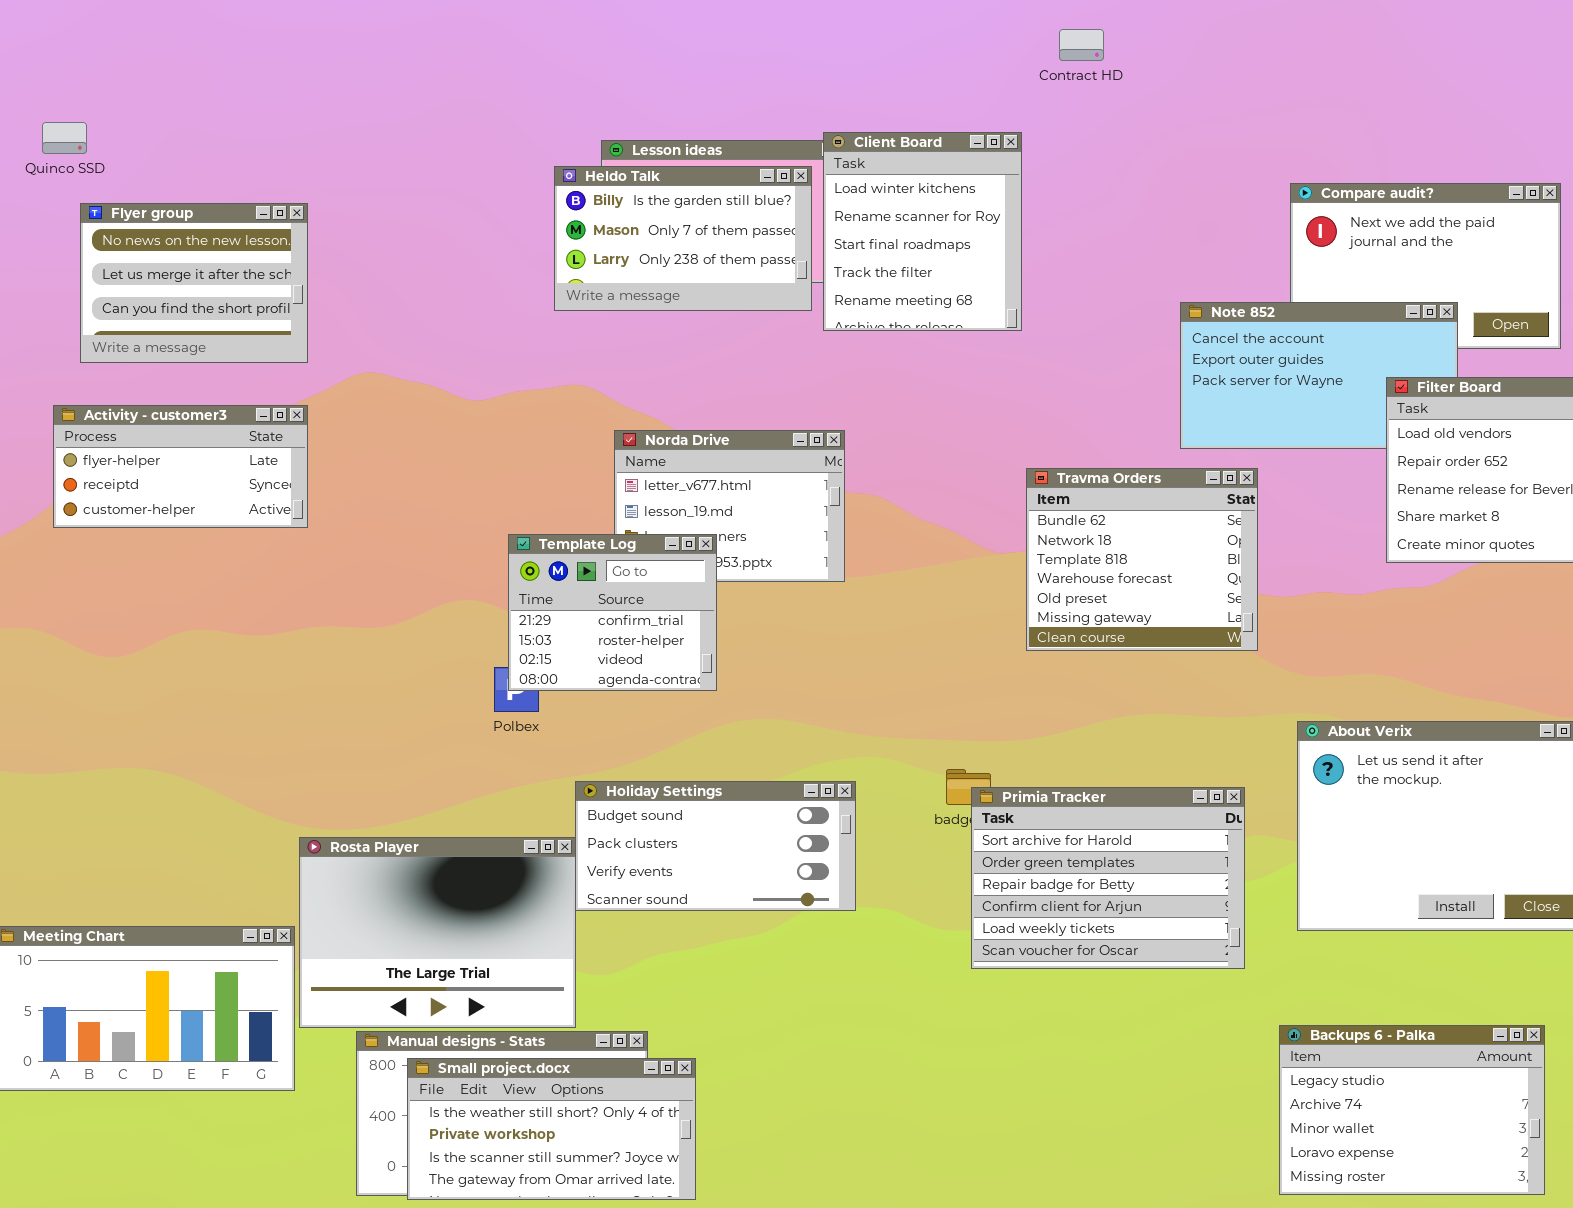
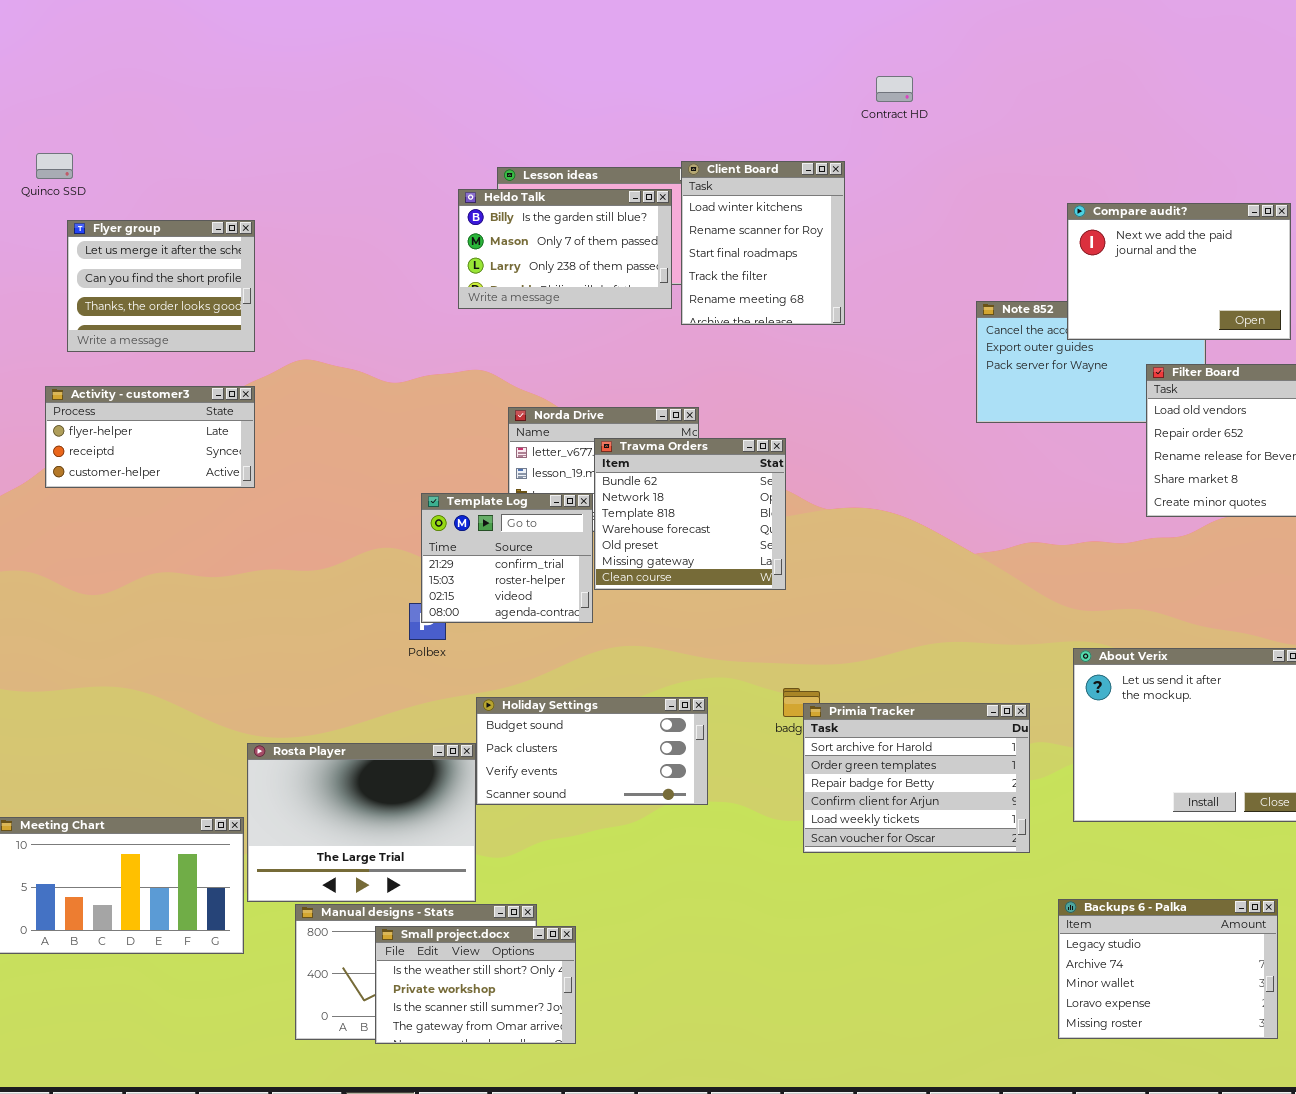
Compare audit?: [1290,183,1561,349] -> [1067,203,1291,340], raised
Flyer group: [80,203,308,363] -> [67,220,255,352], scrolled down 1 row
Travma Orders: [1026,468,1258,651] -> [594,438,786,590], moved
Small project.docx: [407,1058,696,1200] -> [375,926,576,1044], resized

